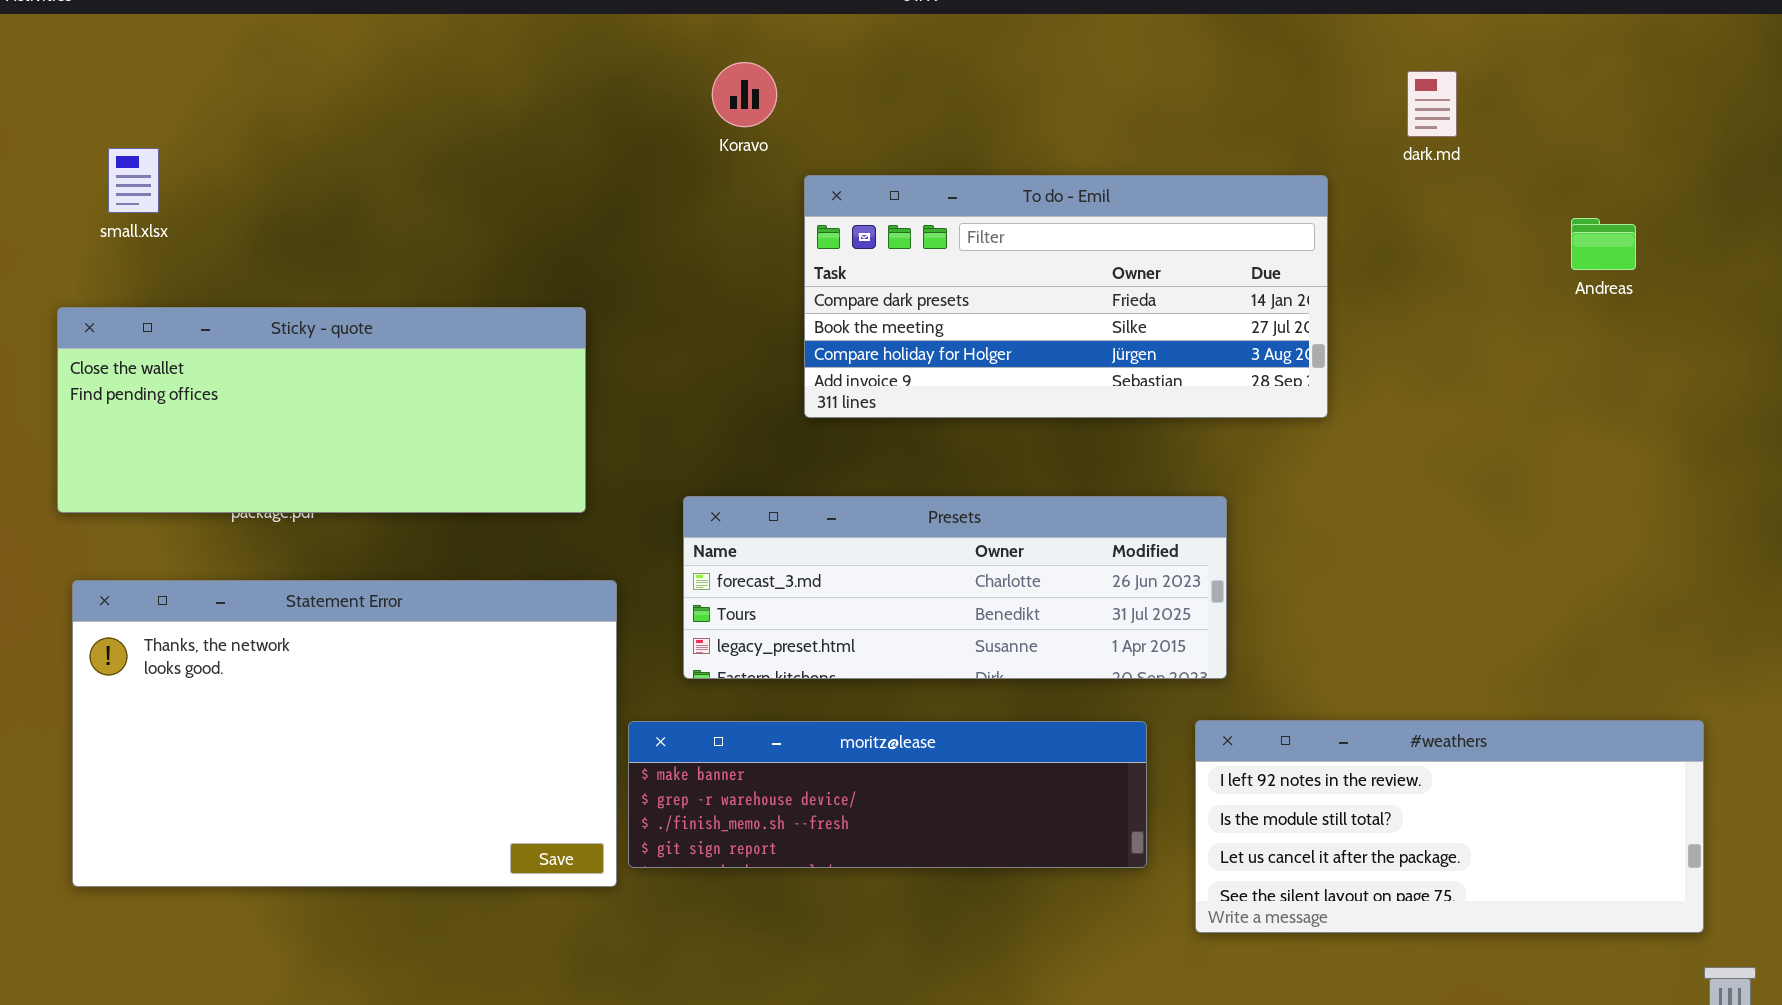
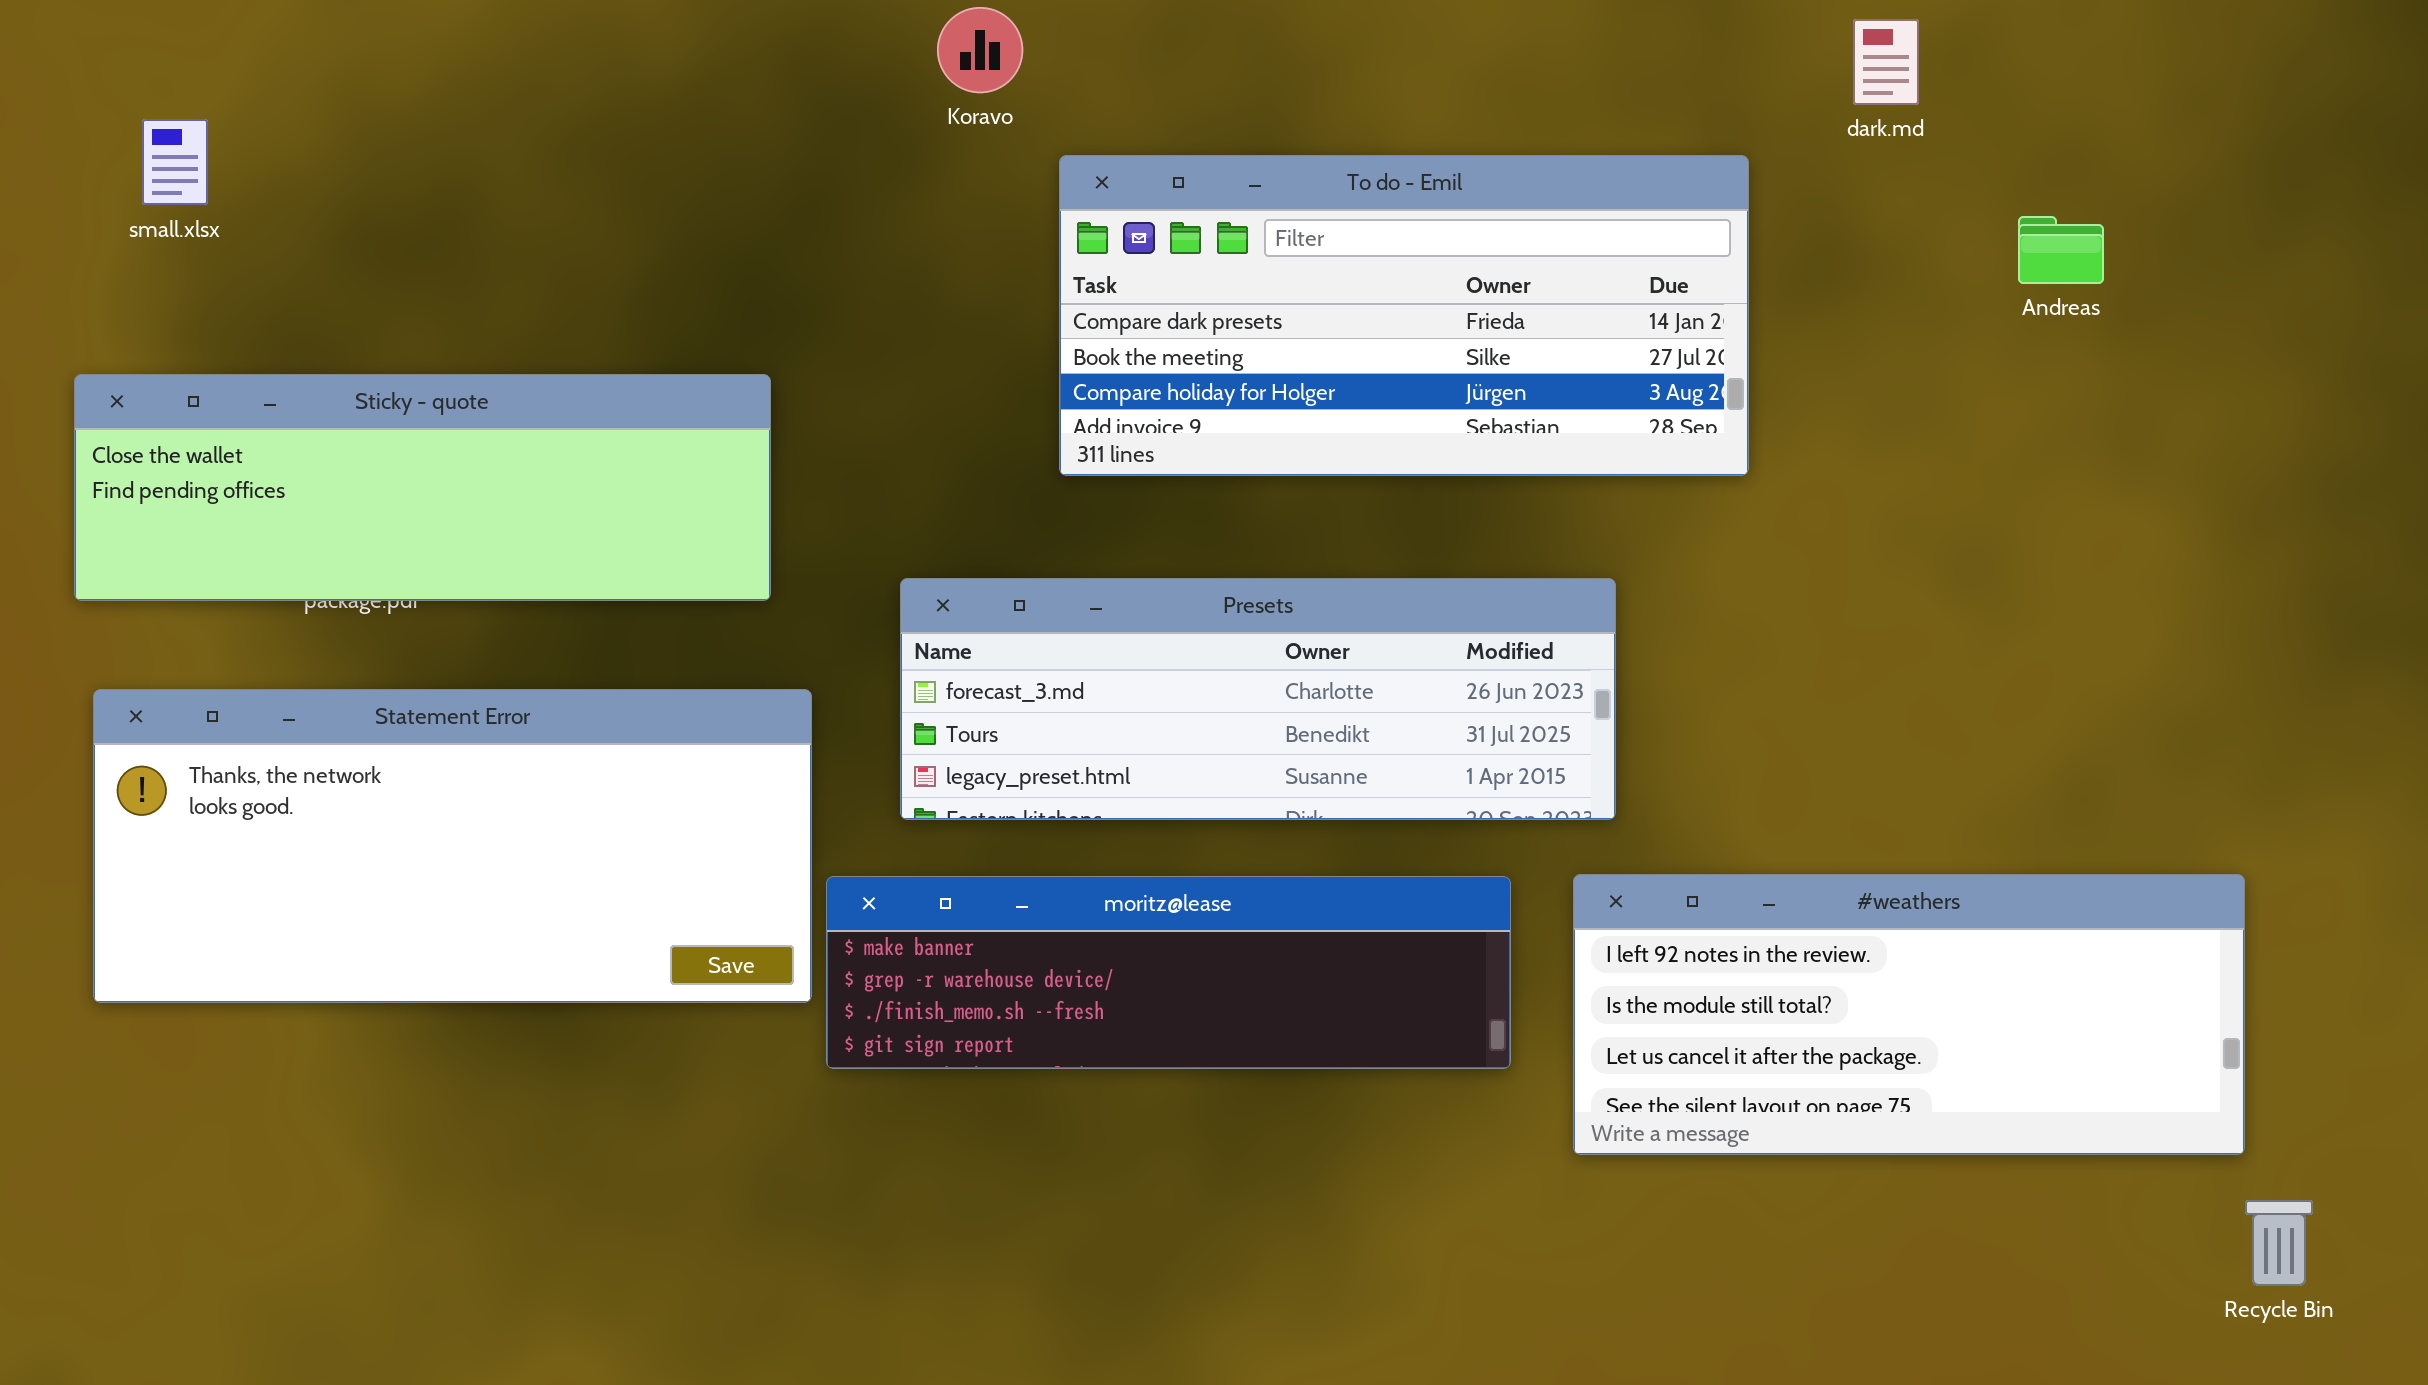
Andreas: [1571,218,1636,270] -> [2018,216,2104,284], moved
Sticky - quote: [57,307,586,513] -> [74,374,771,601], resized
Statement Error: [72,580,617,887] -> [93,689,812,1003], resized

